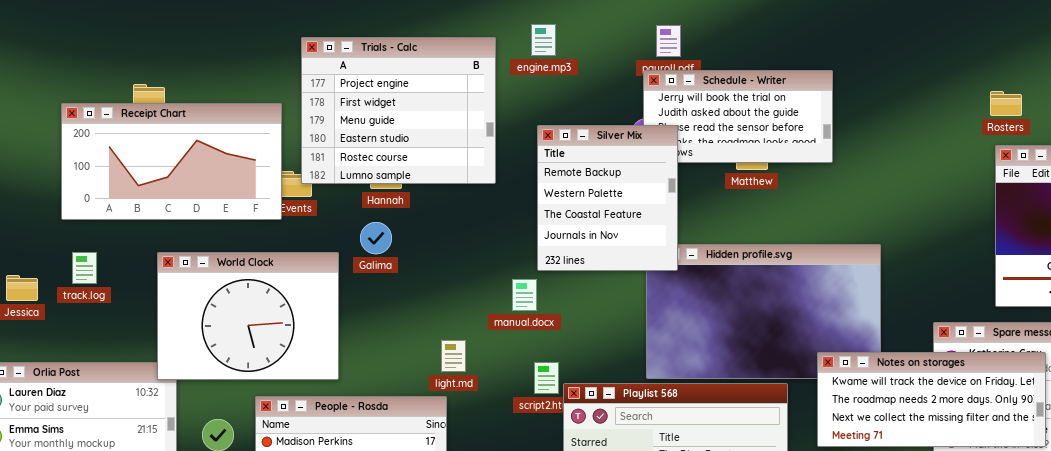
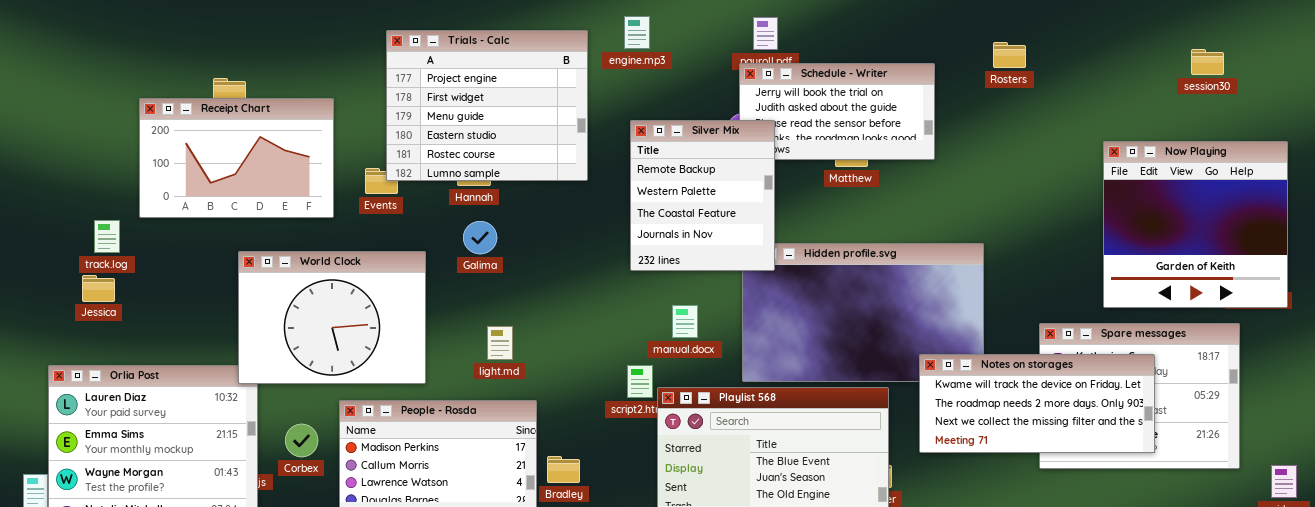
Rosters: [990,91,1022,116] -> [993,42,1026,68], moved
Receipt Chart: [61,103,282,220] -> [139,98,334,218], resized
Galima: [360,222,392,254] -> [463,221,497,254], moved
track.log: [72,252,97,284] -> [94,220,120,253], moved
manual.docx: [512,279,537,311] -> [672,305,698,338], moved
light.md: [441,340,466,372] -> [487,326,513,360], moved

